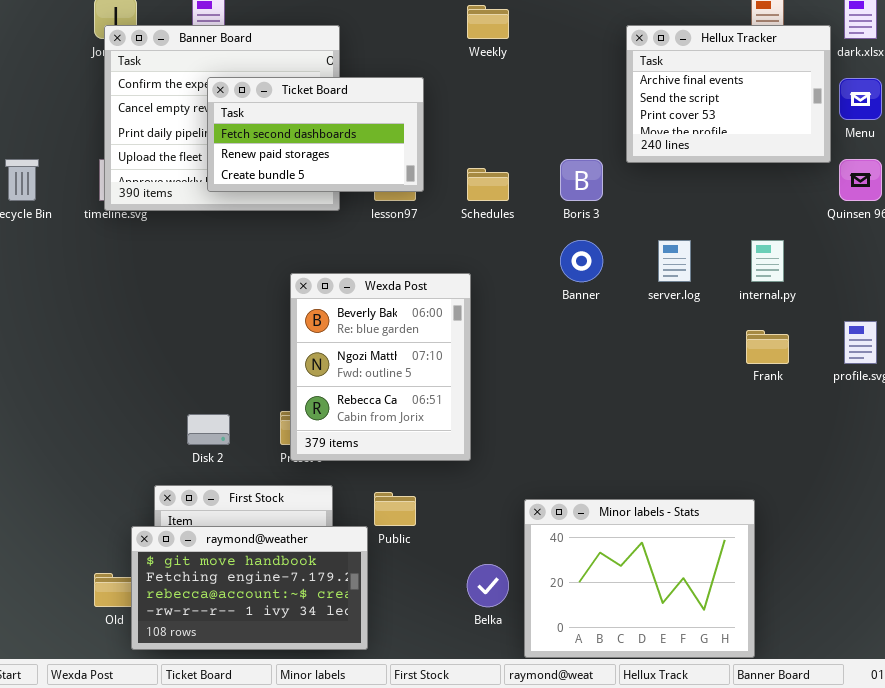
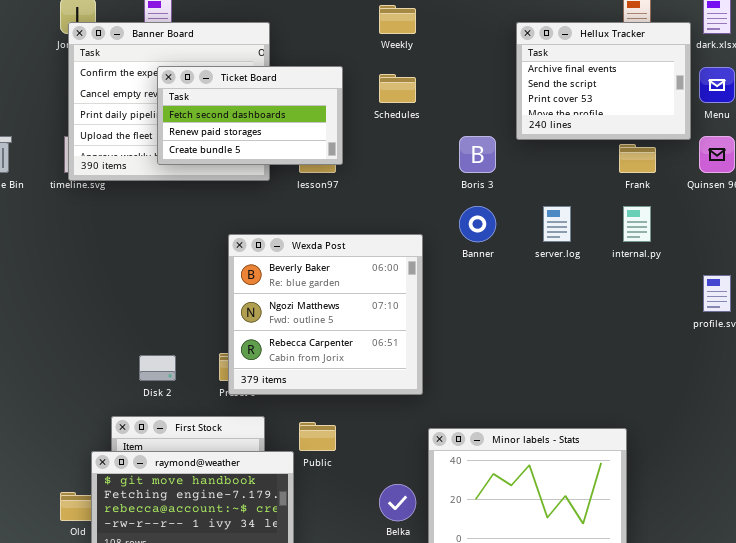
Schedules: [467,168,509,201] -> [379,74,416,103], moved
Wexda Post: [290,273,471,461] -> [228,234,423,395], resized
Frank: [746,330,789,364] -> [619,144,656,173], moved

